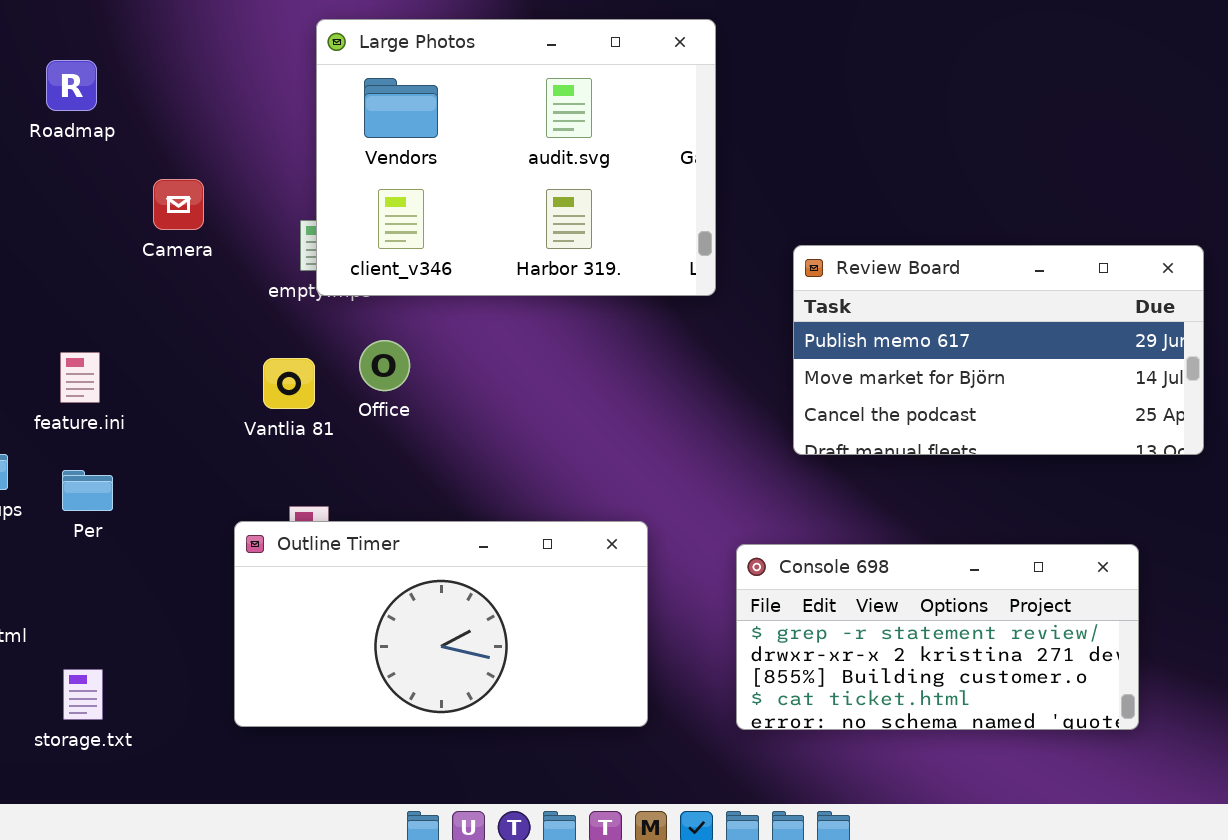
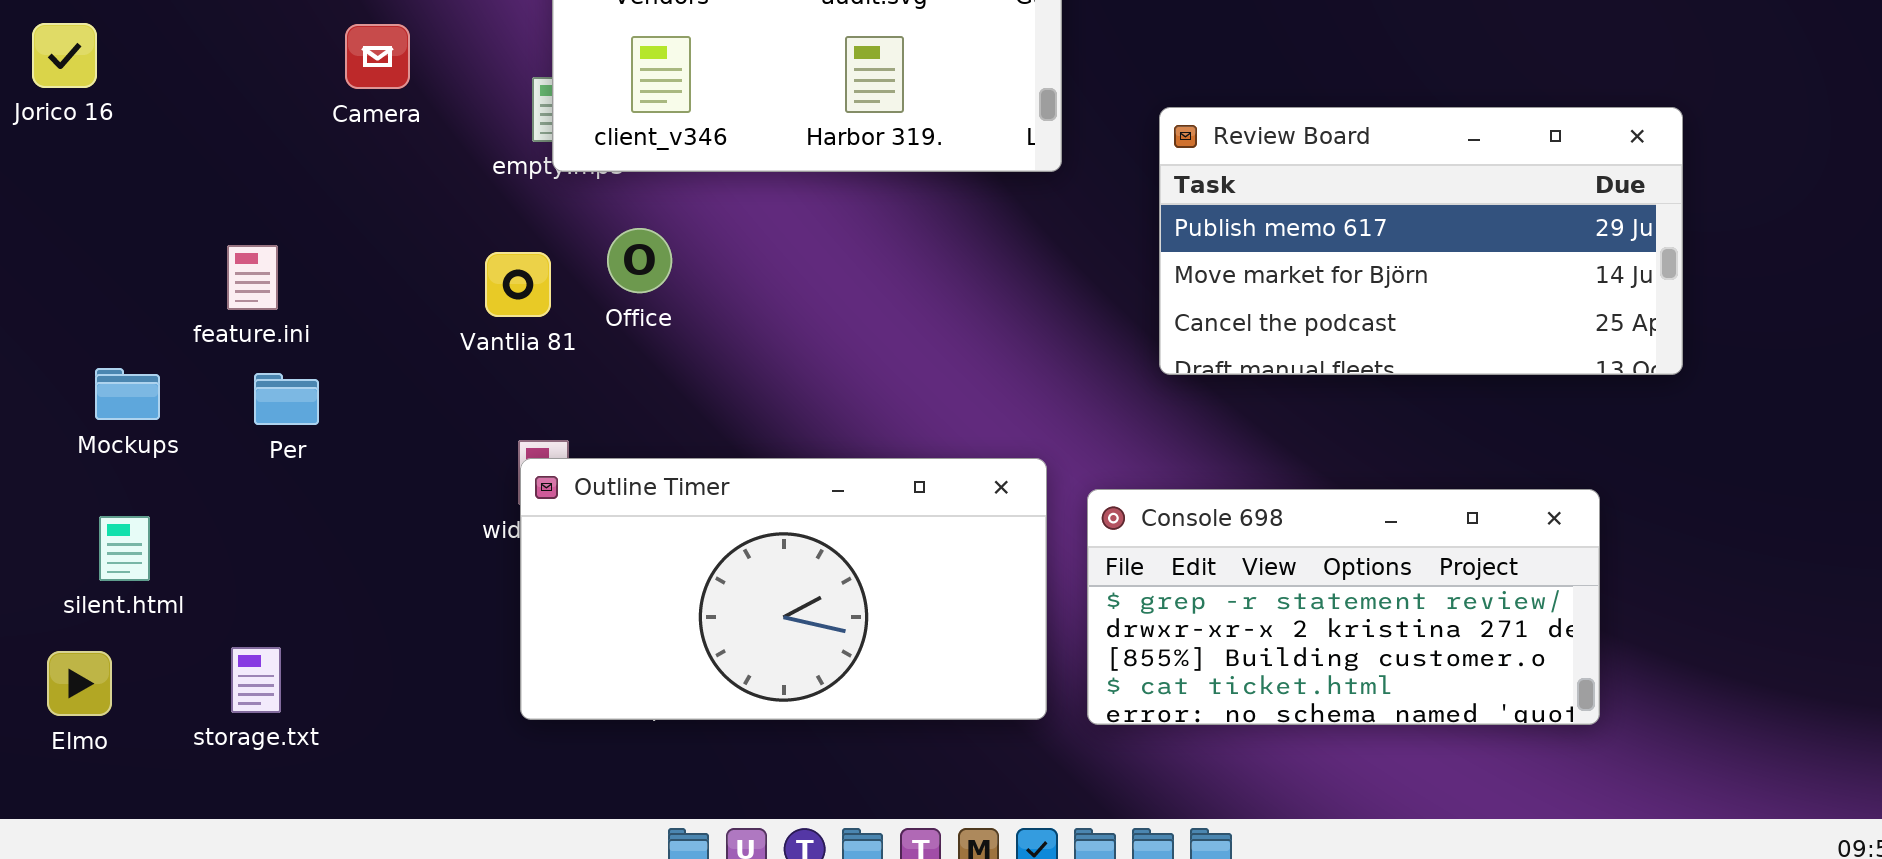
Per: [62,470,113,511] -> [254,373,319,425], moved
Outline Timer: [234,521,648,727] -> [520,458,1047,720], moved

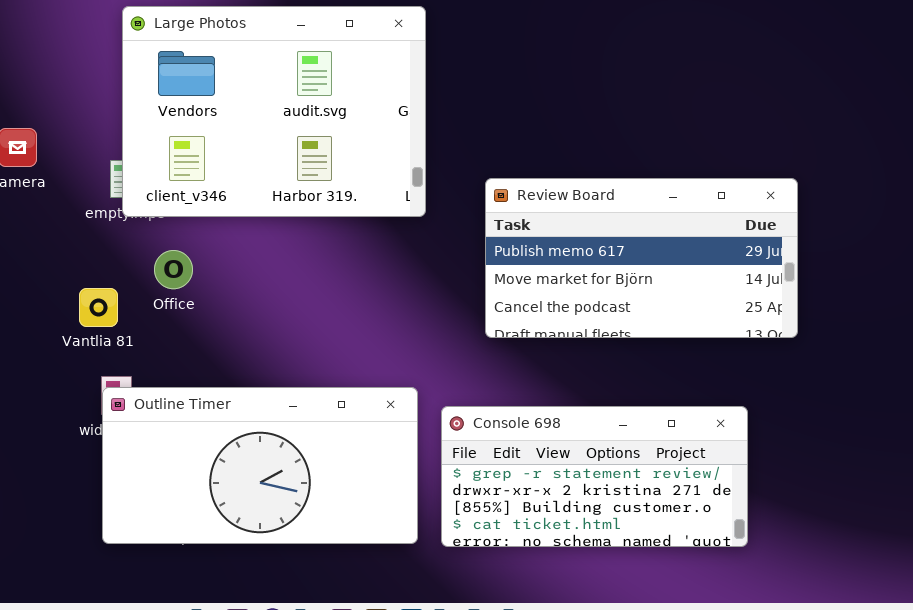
Vantlia 81: [485,252,551,317] -> [79,288,118,327], moved

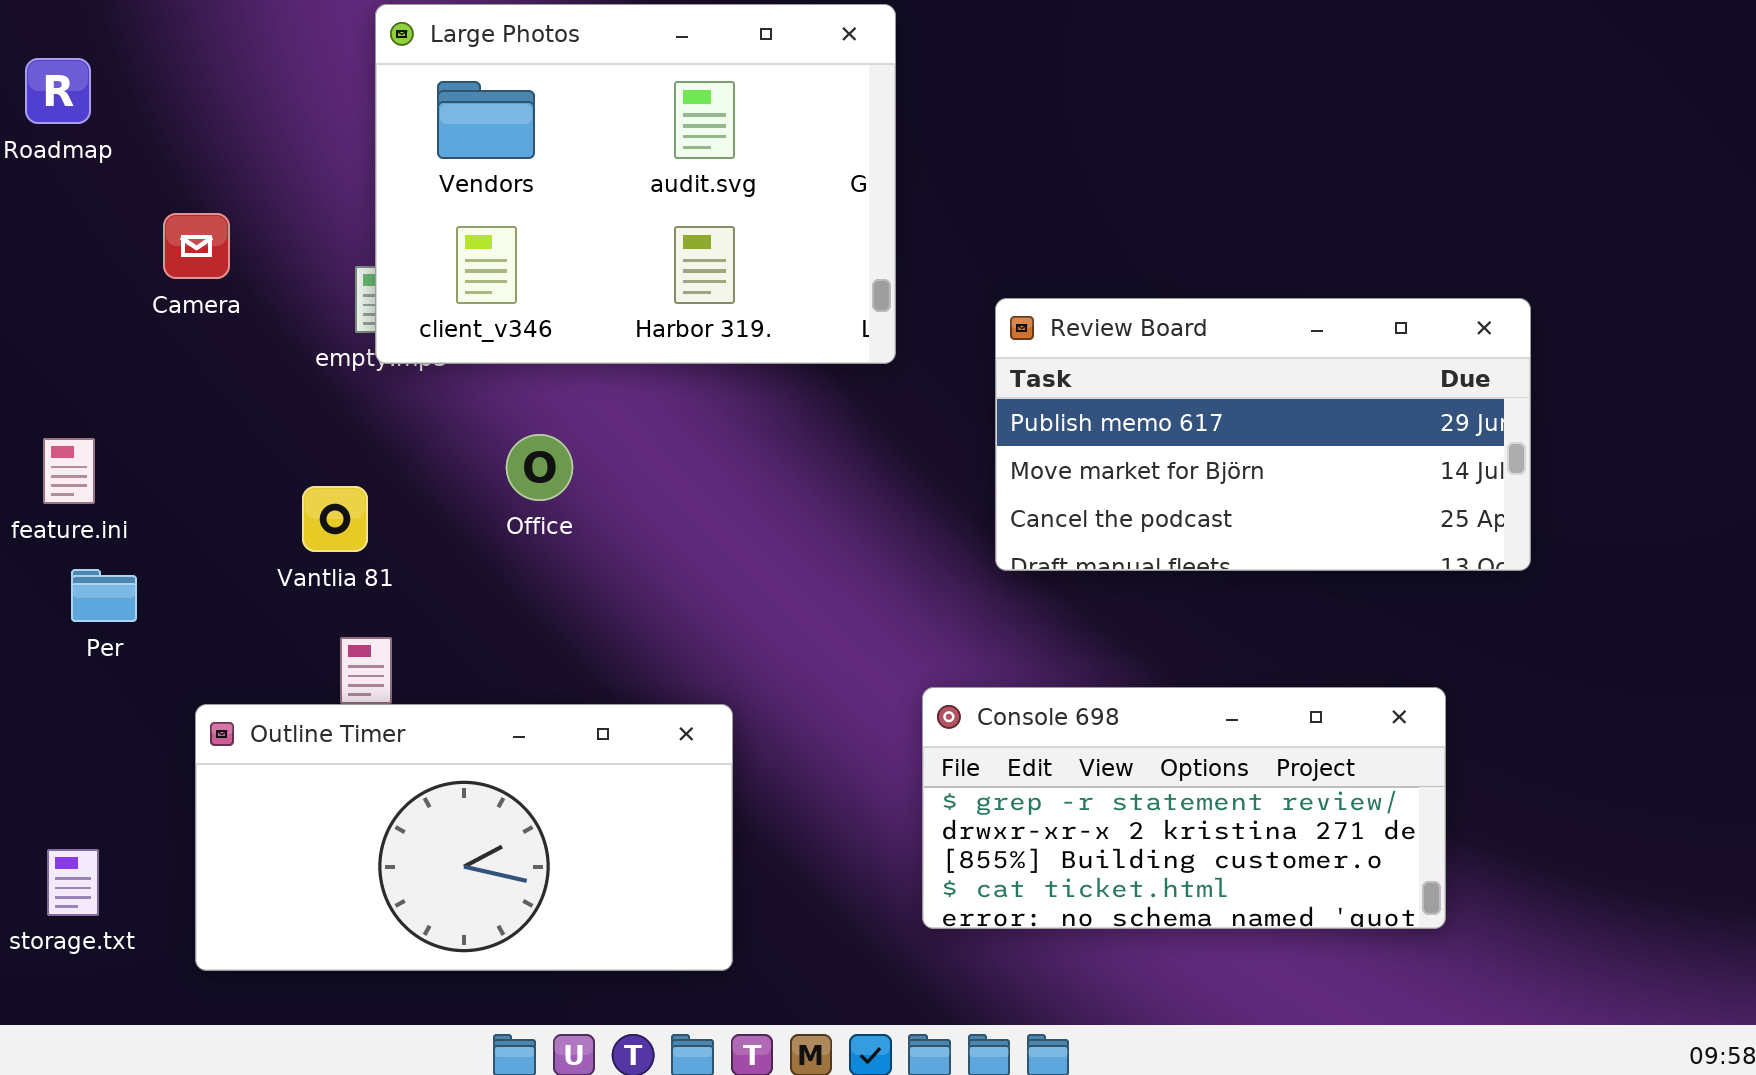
Office: [154,250,193,289] -> [506,434,573,501], moved
Outline Timer: [102,387,418,544] -> [195,704,733,971], moved

